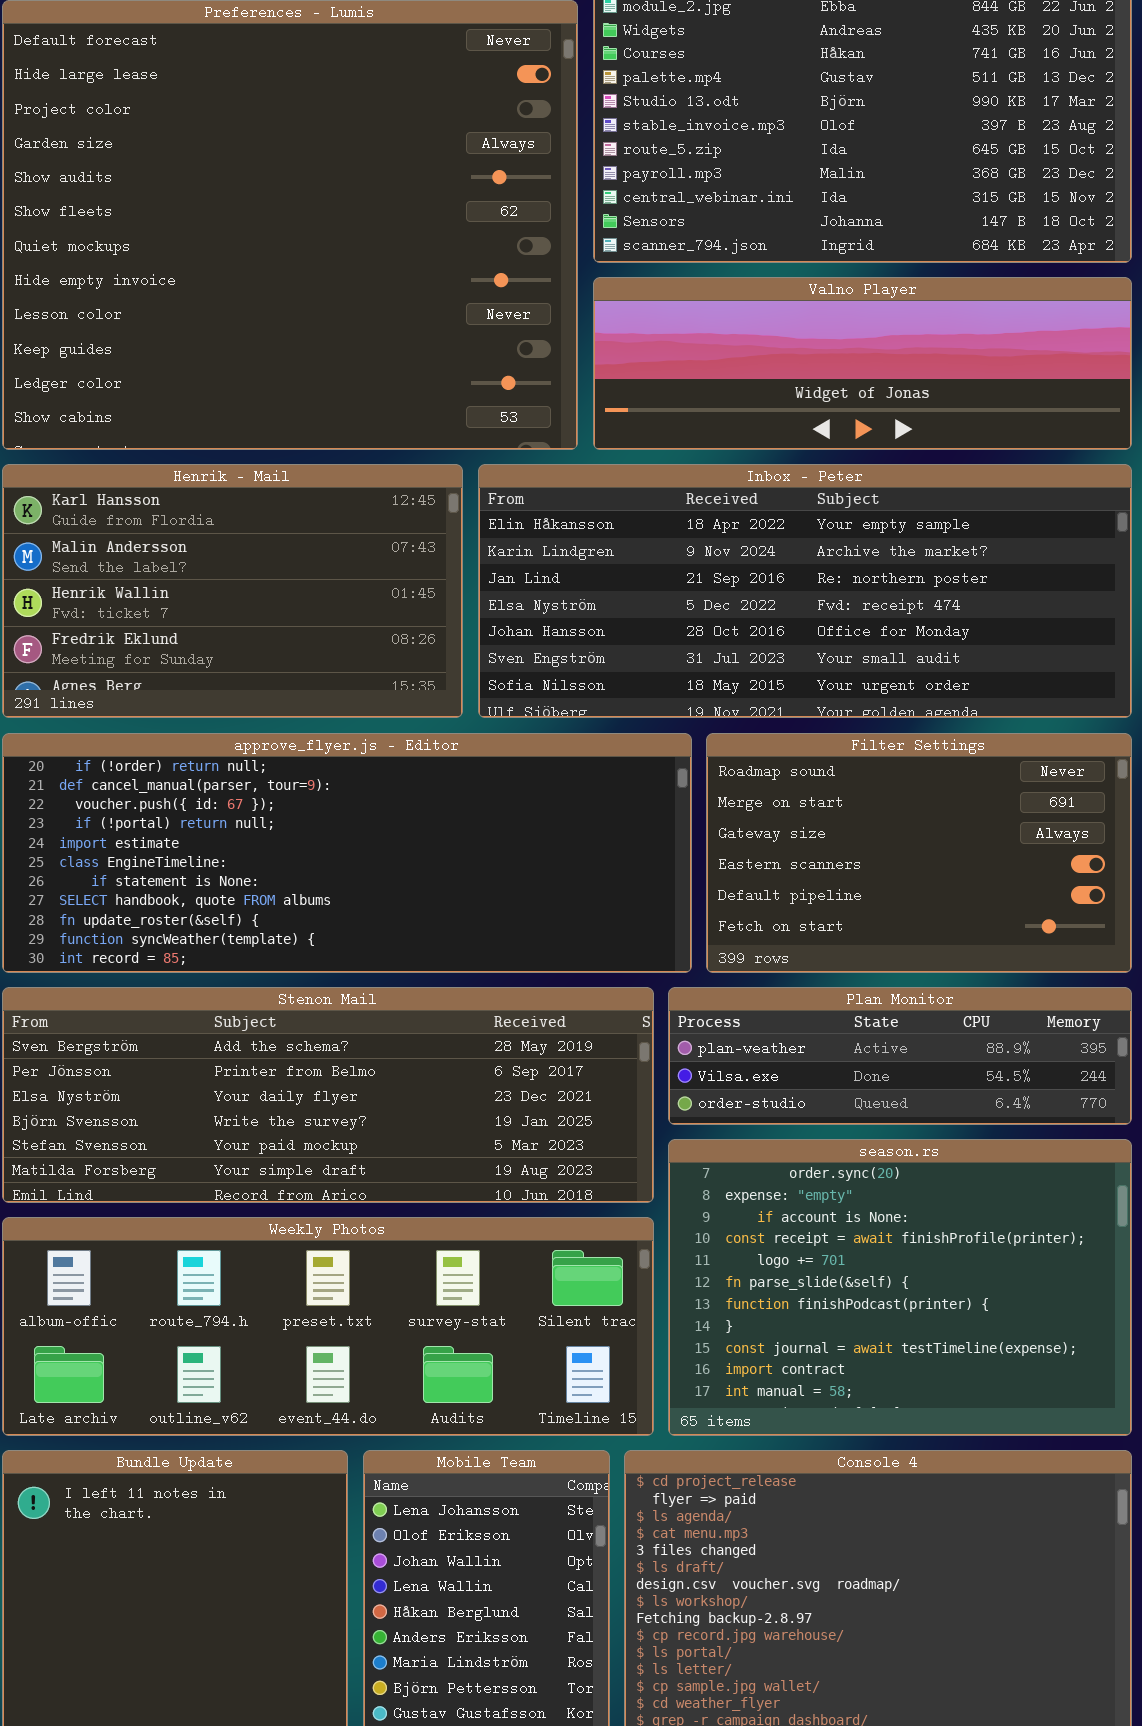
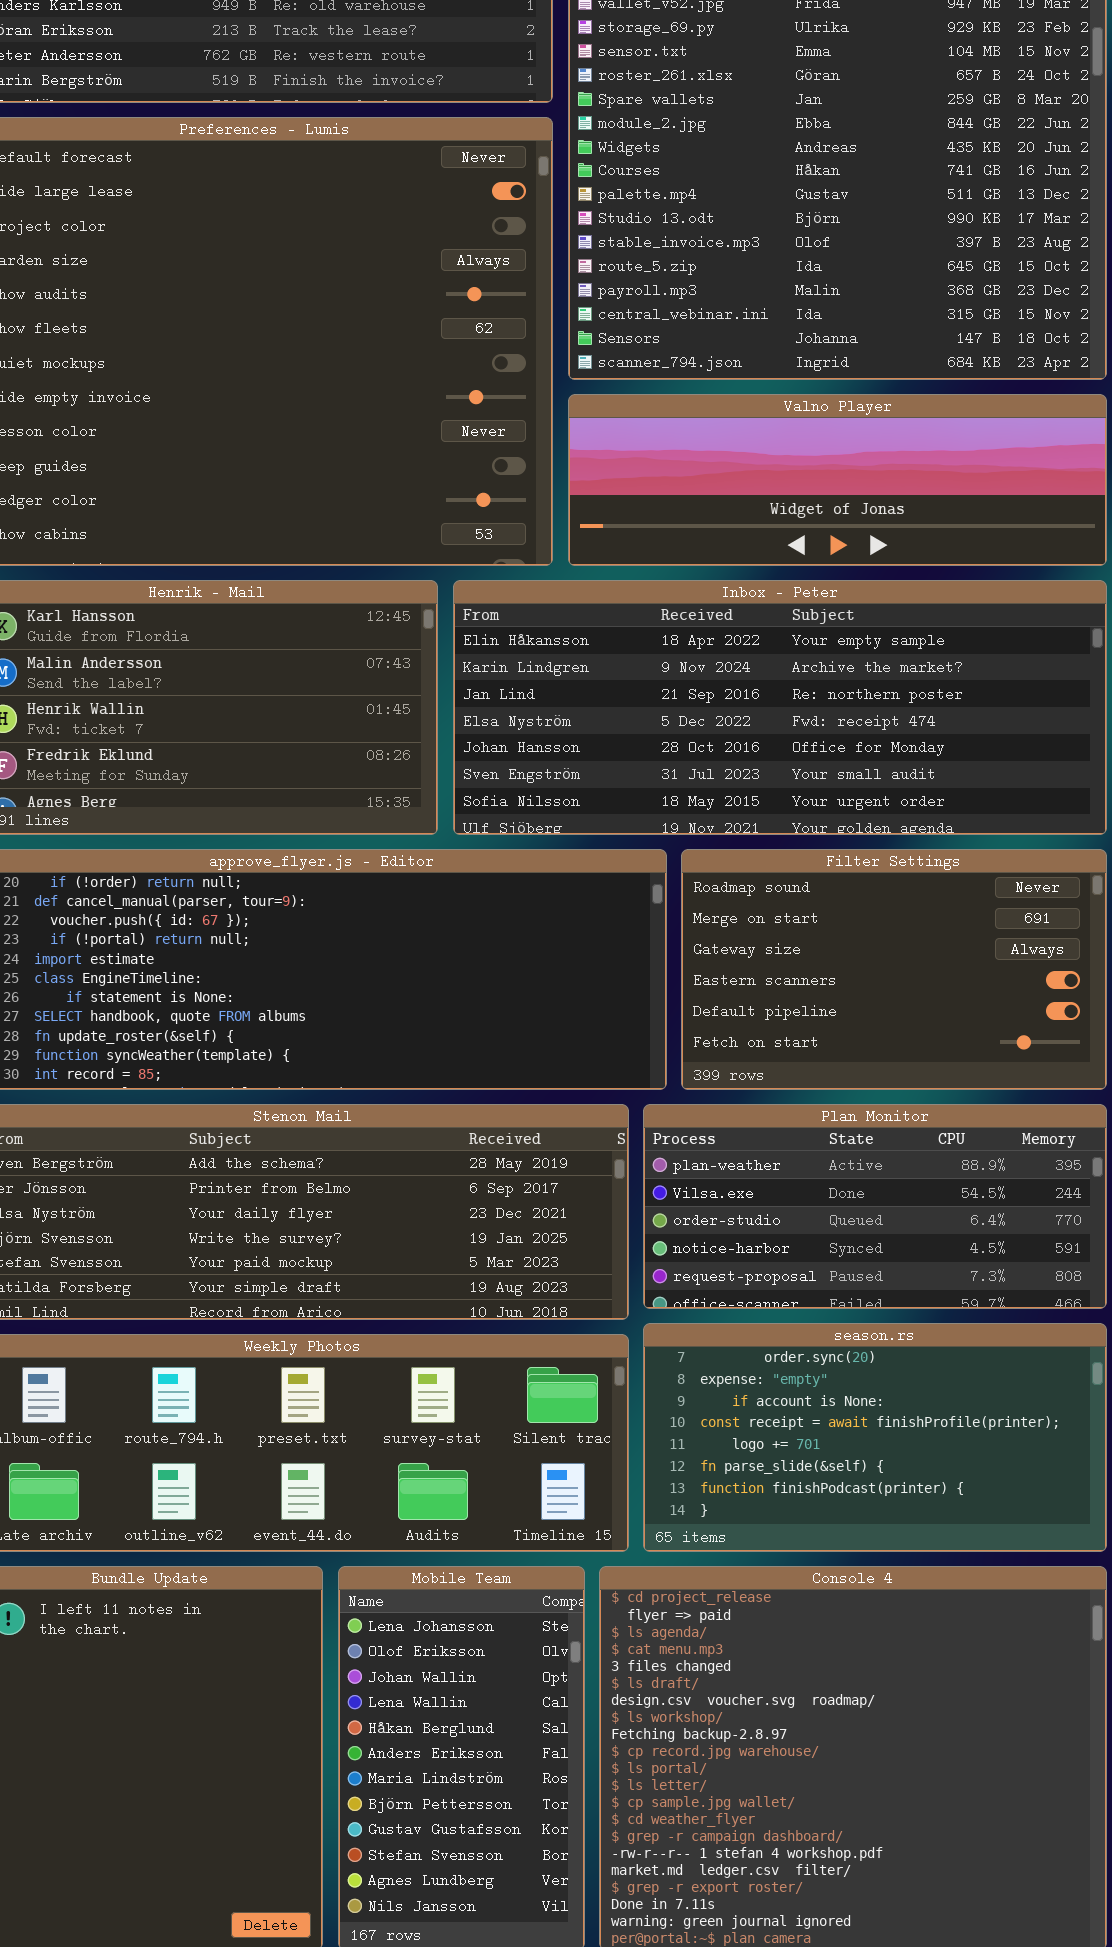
Plan Monitor: [668,987,1132,1125] -> [643,1104,1107,1309], resized
season.rs: [668,1139,1132,1436] -> [643,1323,1107,1552], resized

